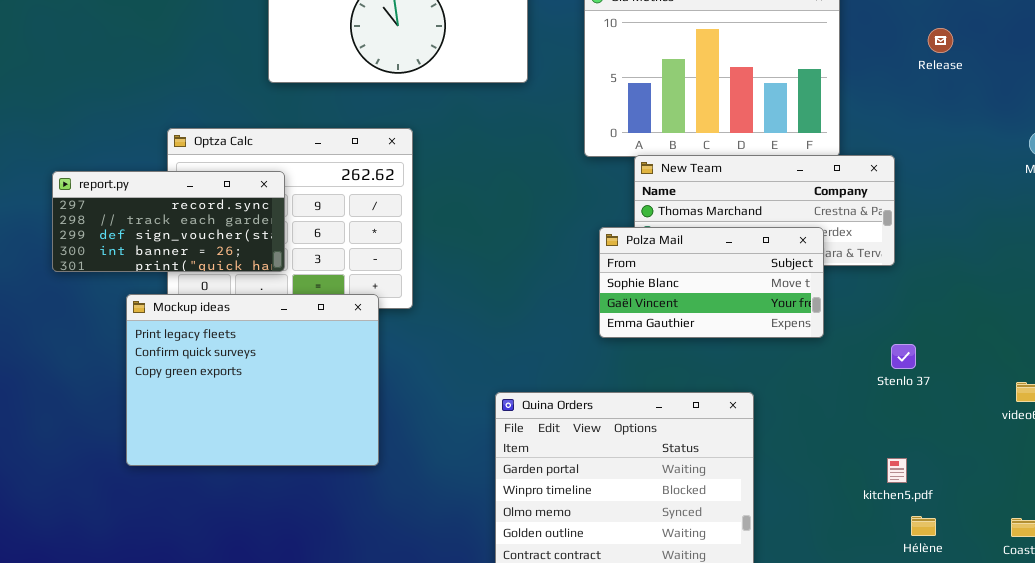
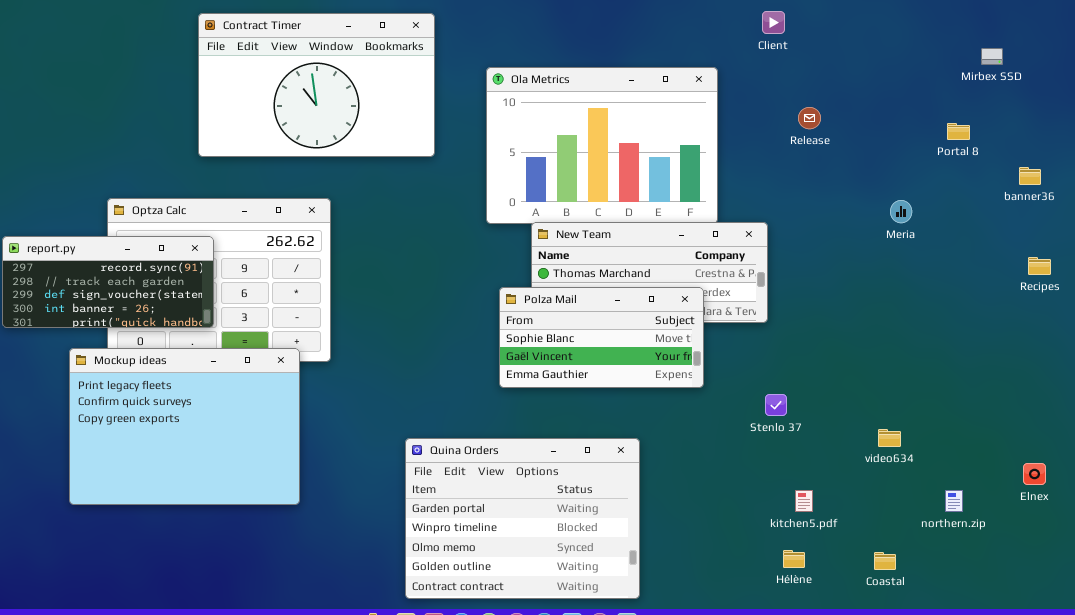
kitchen5.pdf: [887,458,907,483] -> [795,490,813,512], moved

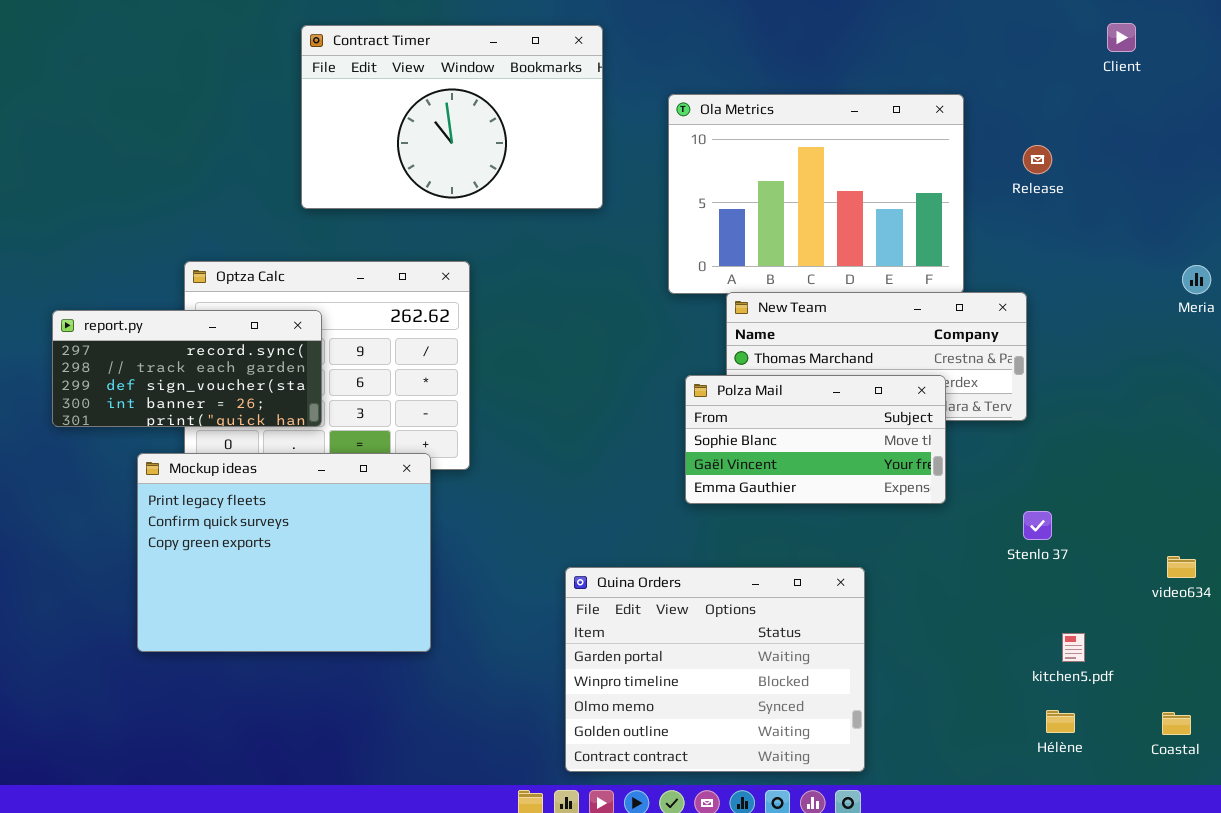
Client: [762,11,785,34] -> [1107,23,1136,52], moved
Release: [798,107,821,129] -> [1023,145,1052,174], moved

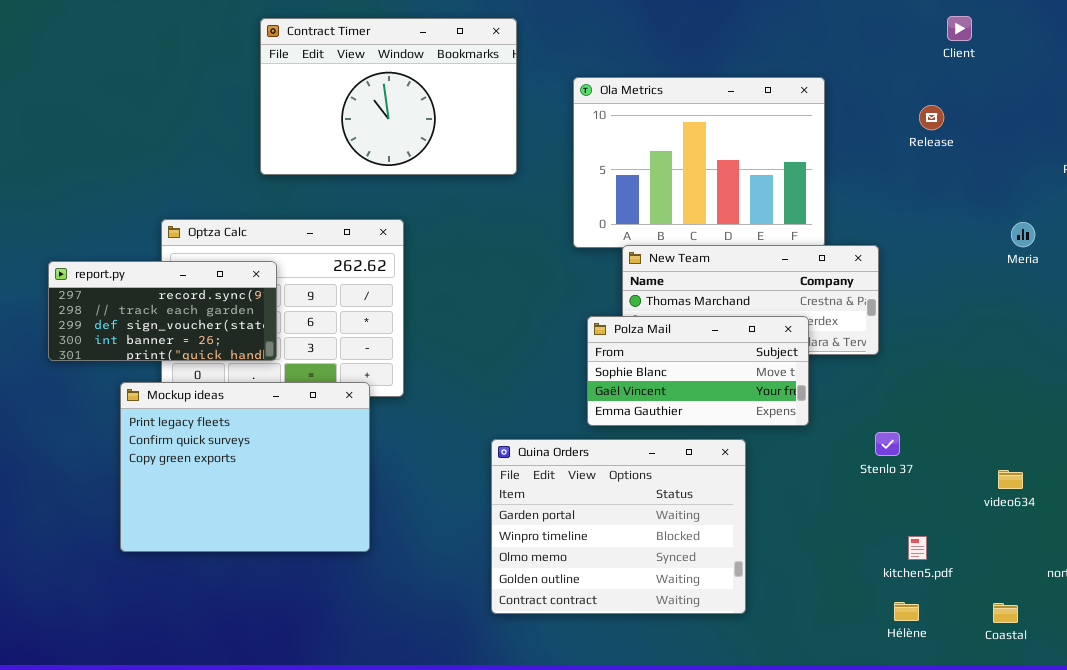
Release: [1023,145,1052,174] -> [919,105,944,130], moved
Quina Orders: [565,567,865,772] -> [491,439,746,614], moved

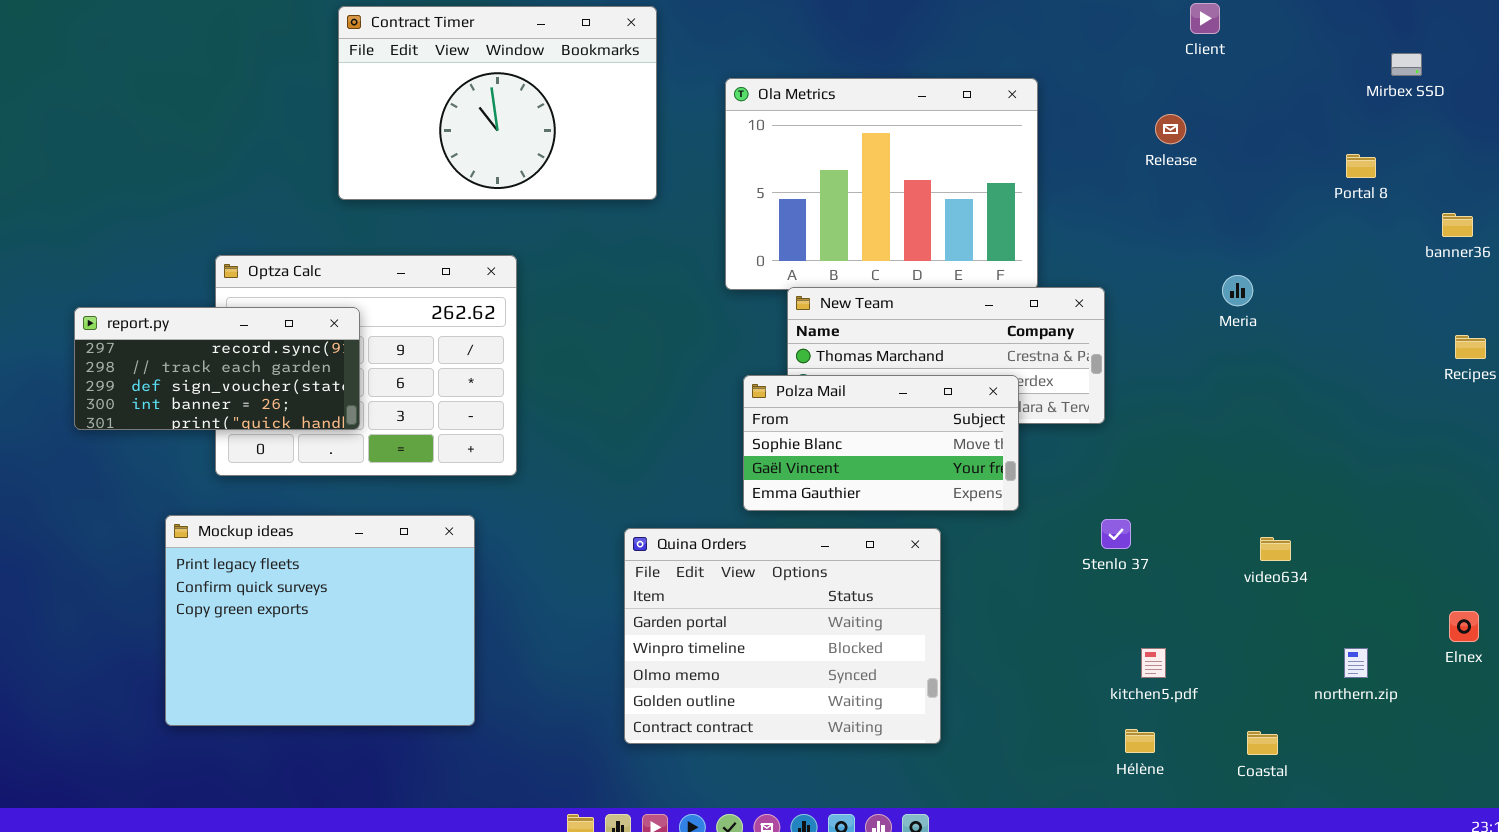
Meria: [1011,222,1035,247] -> [1222,275,1253,306], moved
Mockup ideas: [120,382,370,552] -> [165,515,475,726], moved
video634: [998,470,1023,489] -> [1260,537,1291,561], moved

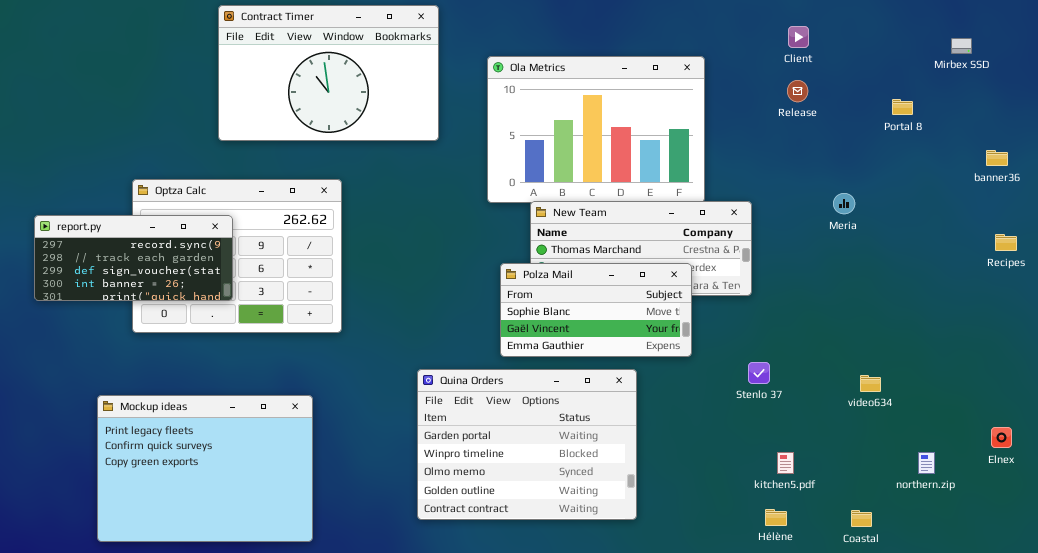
Client: [1190,3,1220,34] -> [788,26,809,48], moved
Portal 8: [1346,154,1376,178] -> [892,99,913,115], moved
Mockup ideas: [165,515,475,726] -> [97,395,313,542], moved

